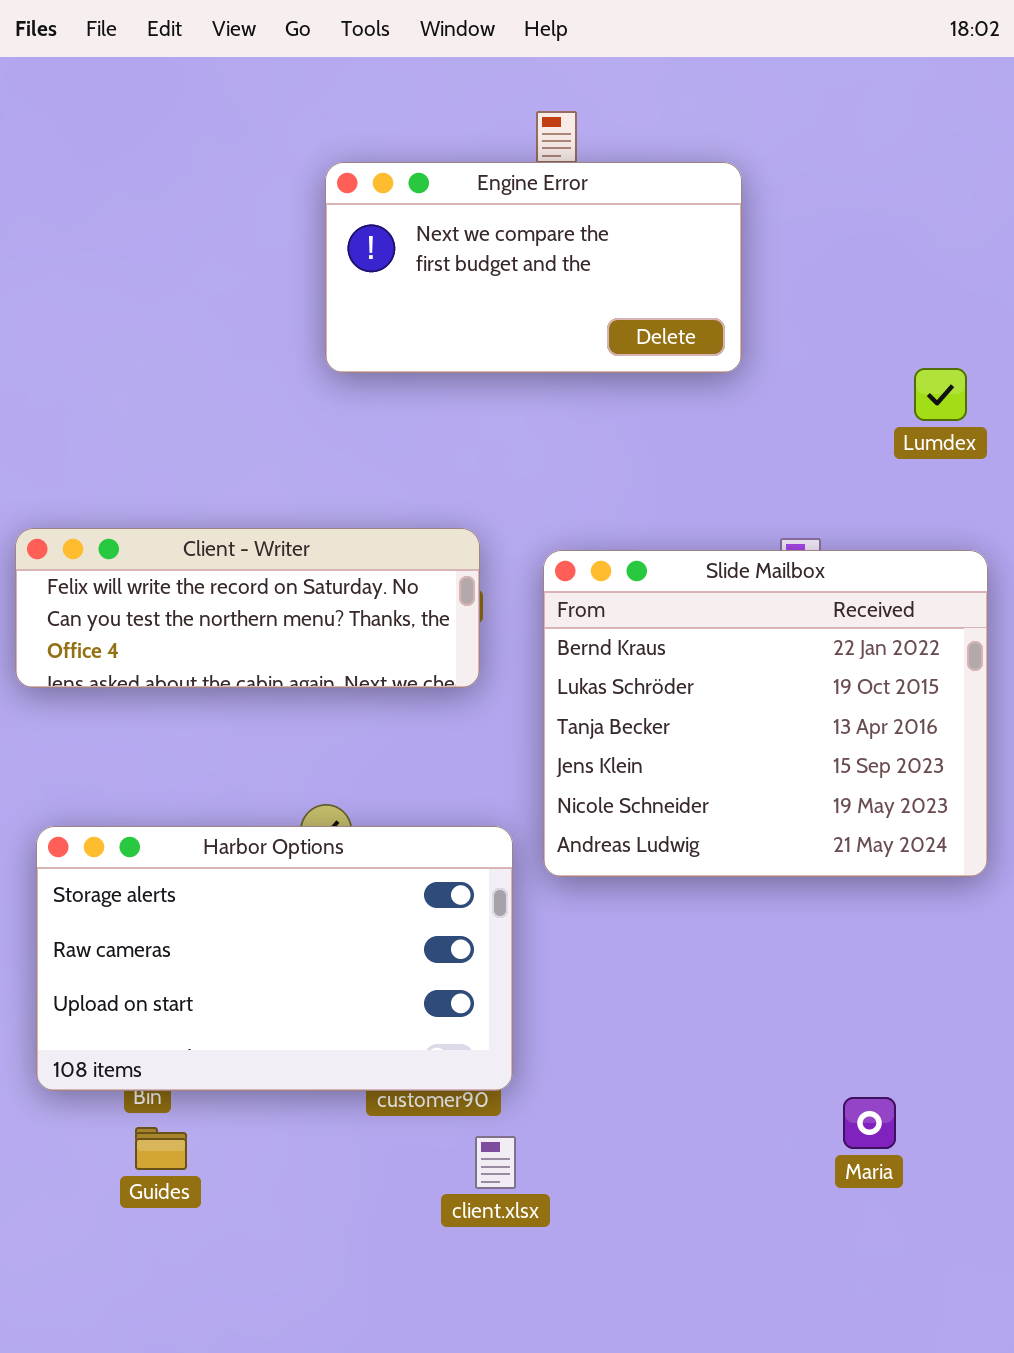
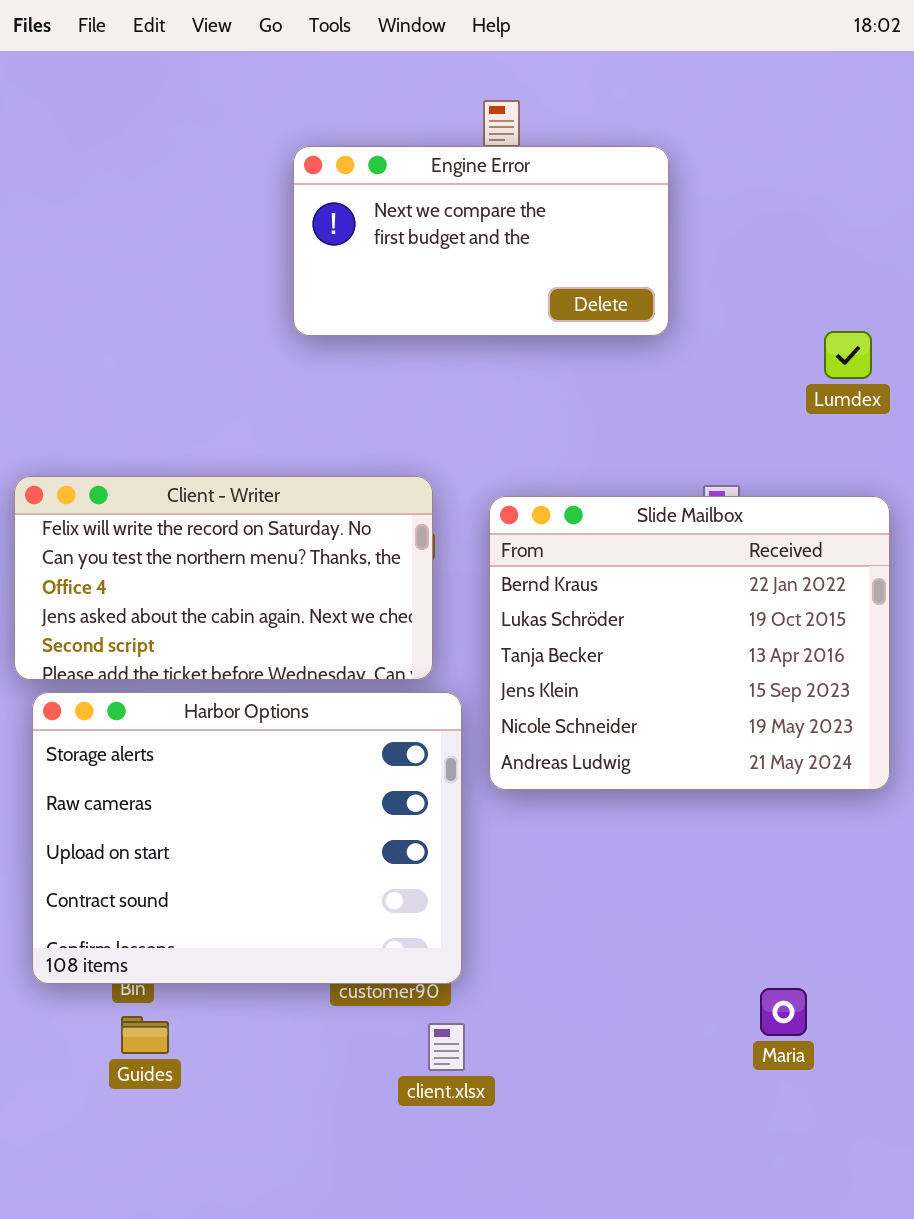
Client - Writer: [15,528,480,688] -> [14,476,433,680], resized
Harbor Options: [36,826,513,1091] -> [32,692,462,984], resized

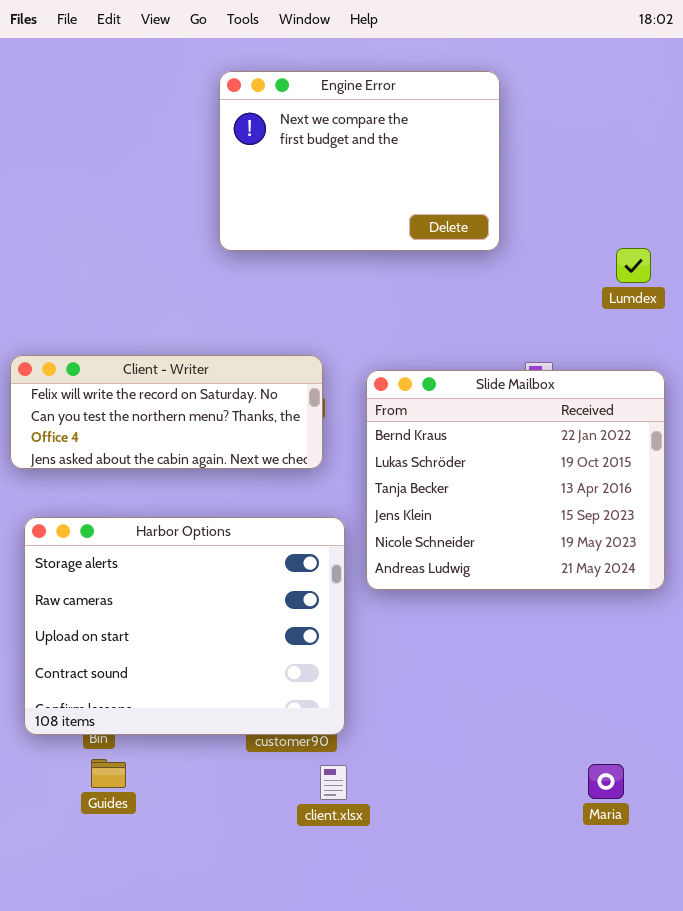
Engine Error: [293,146,669,336] -> [219,71,500,251], resized
Client - Writer: [14,476,433,680] -> [10,355,323,469], resized
Maria: [760,988,807,1036] -> [588,764,624,799], moved

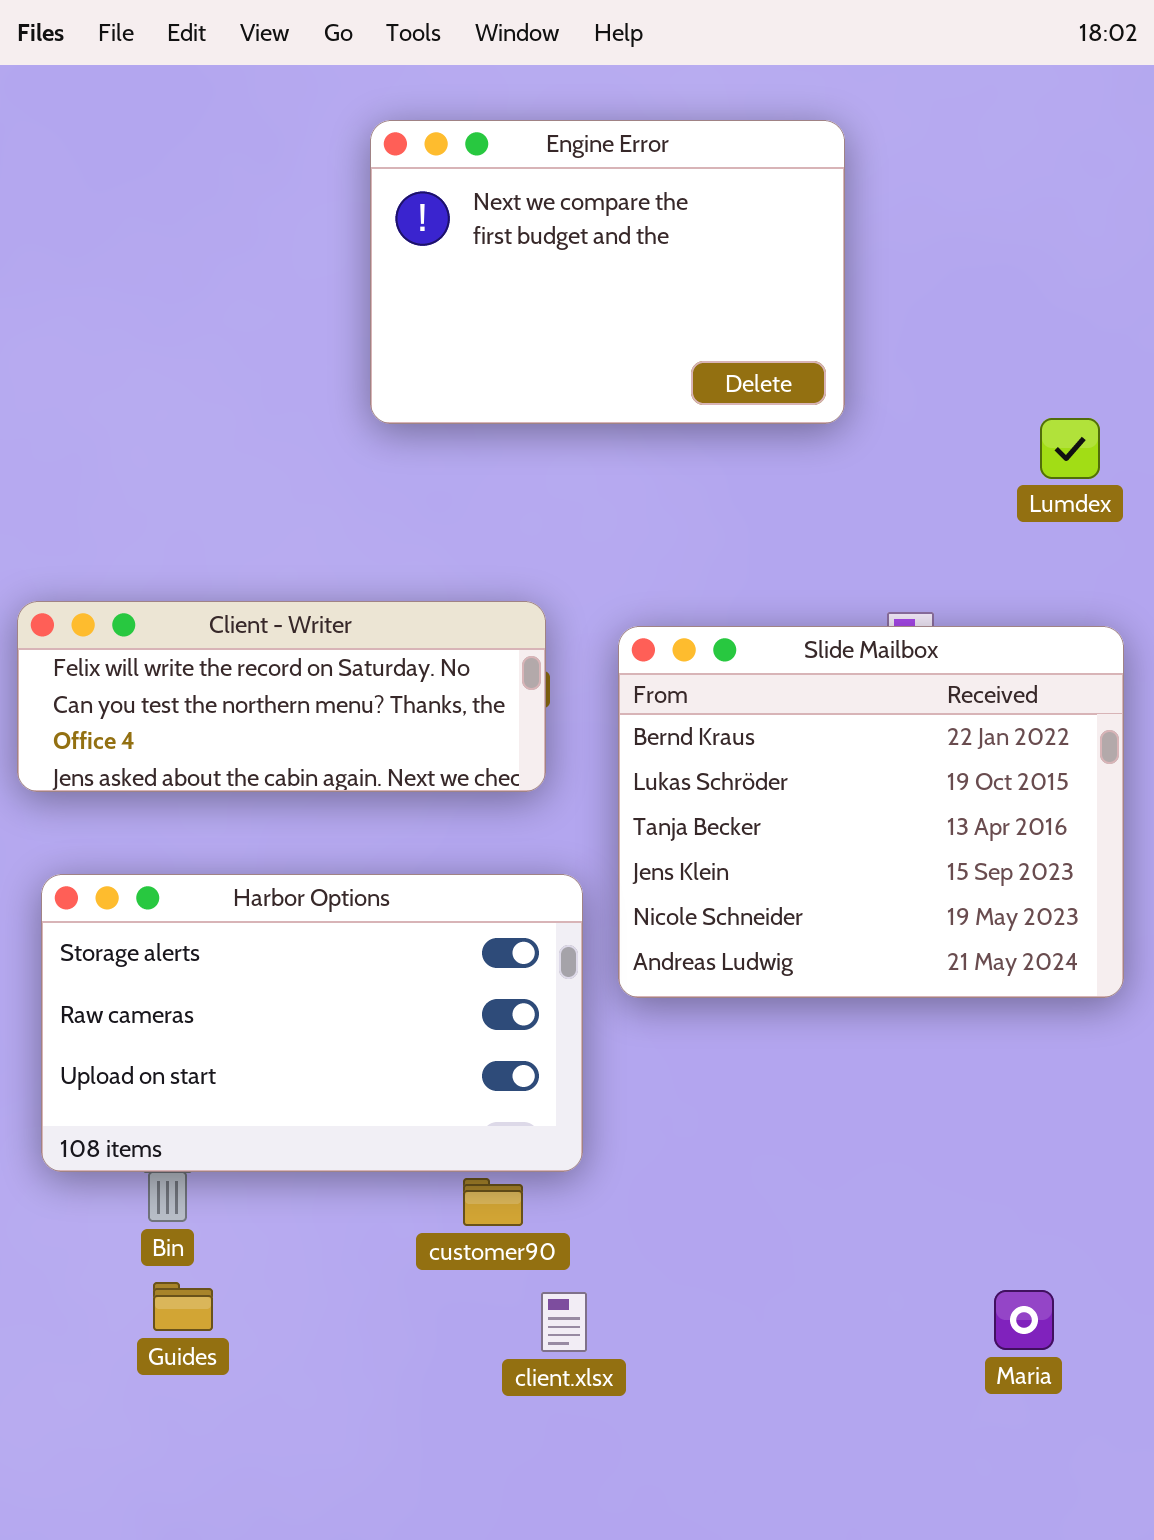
Harbor Options: [24,517,345,735] -> [41,874,583,1172], resized

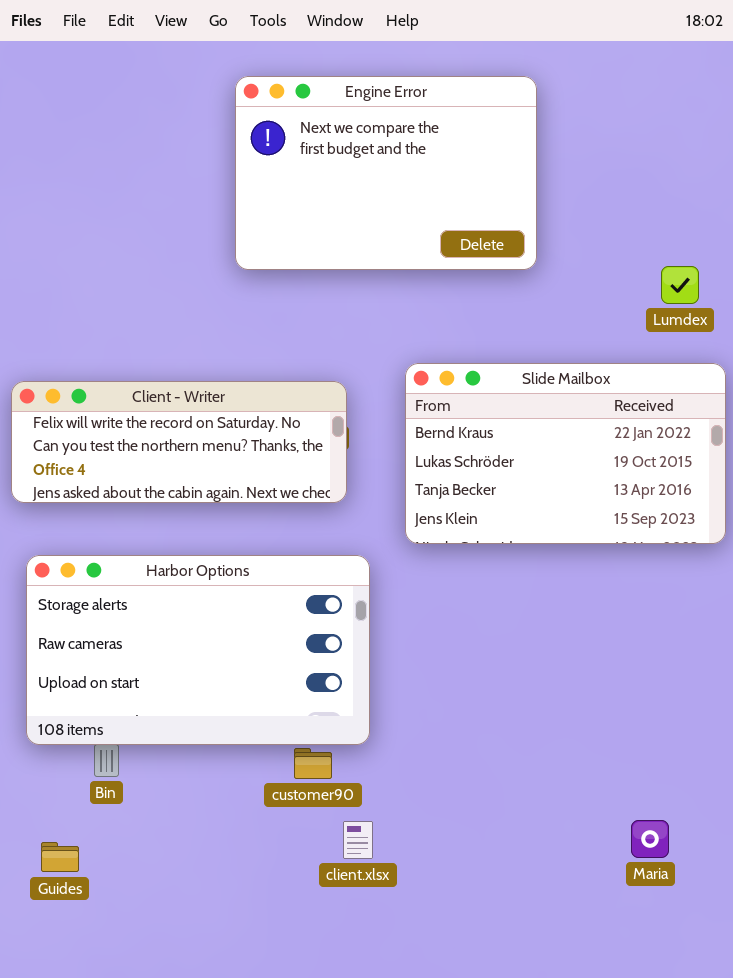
Slide Mailbox: [618,626,1124,998] -> [405,363,726,544], moved, resized
Guides: [153,1282,213,1331] -> [41,842,79,872], moved

